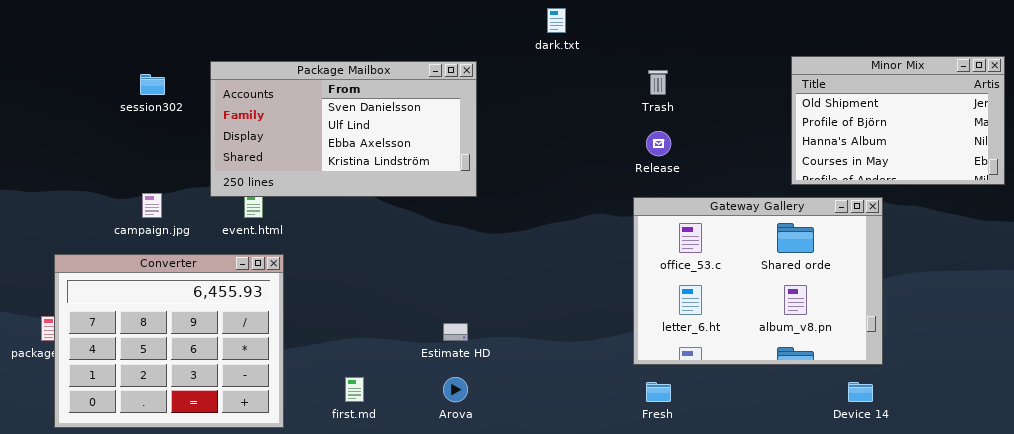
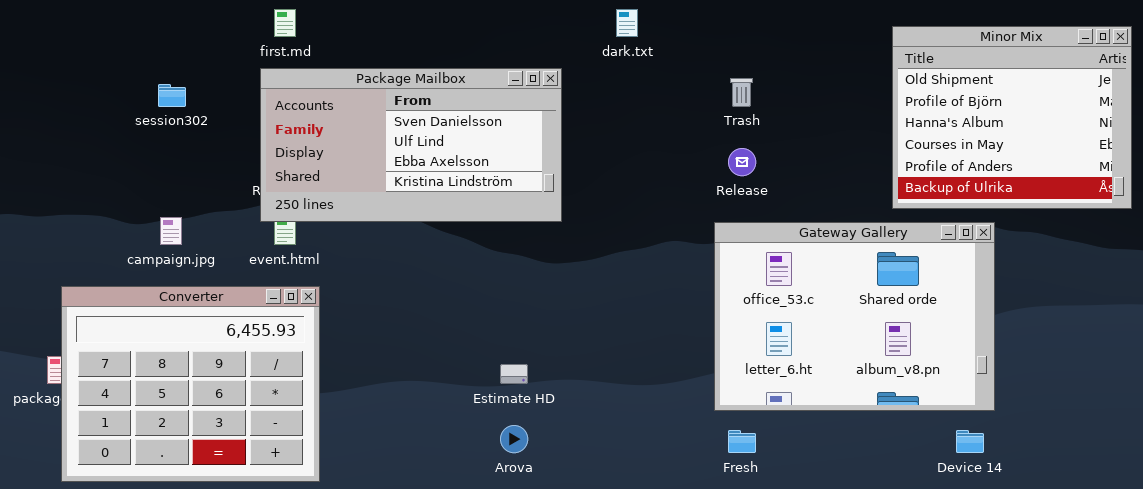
Minor Mix: [791,56,1005,185] -> [892,26,1132,209], resized
Package Mailbox: [210,61,477,197] -> [260,68,562,222], moved
first.md: [345,377,364,402] -> [274,9,296,37], moved

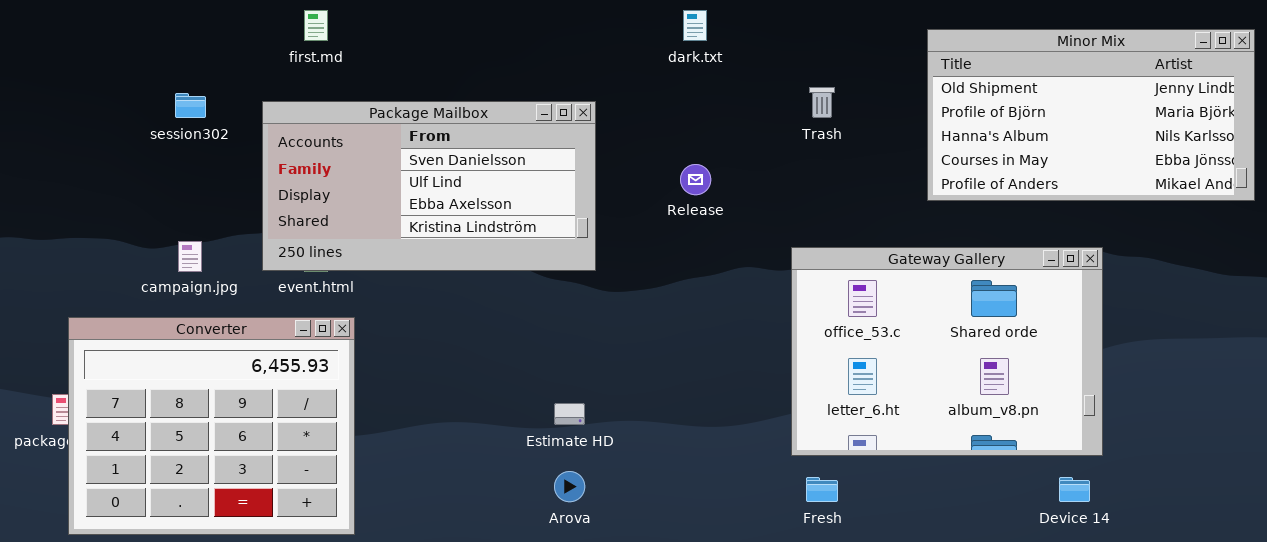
Minor Mix: [892,26,1132,209] -> [927,29,1255,201], resized
Package Mailbox: [260,68,562,222] -> [262,101,596,271], moved
Release: [728,148,756,176] -> [680,164,711,195], moved

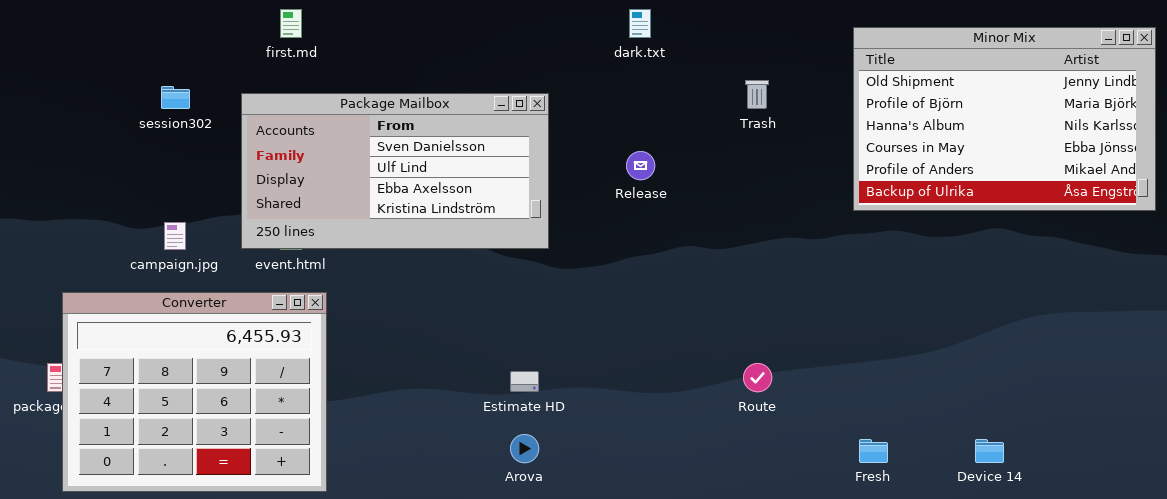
Minor Mix: [927,29,1255,201] -> [853,27,1156,211], resized
Gateway Gallery: [791,247,1103,456] -> none, closed
Fresh: [806,477,838,502] -> [859,439,888,463], moved

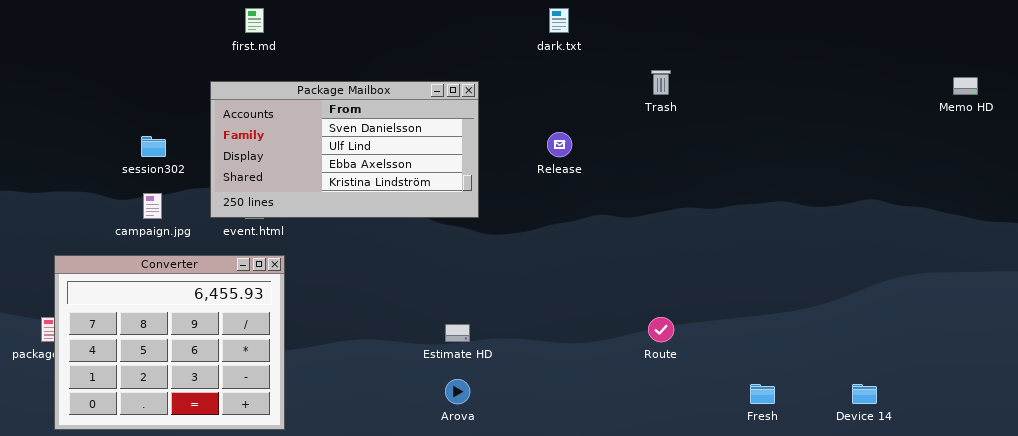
Minor Mix: [853,27,1156,211] -> none, closed
session302: [161,86,190,109] -> [141,136,166,157], moved

